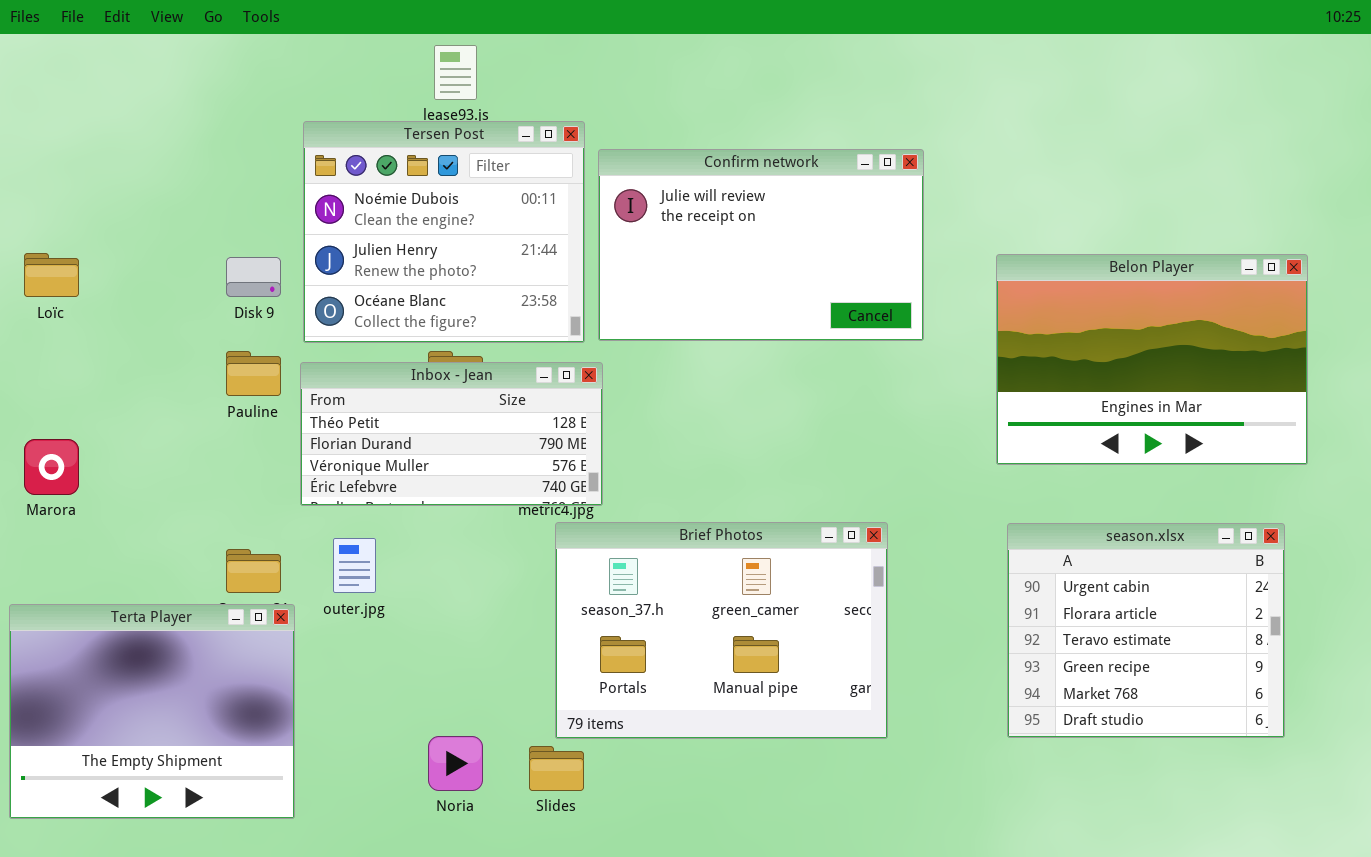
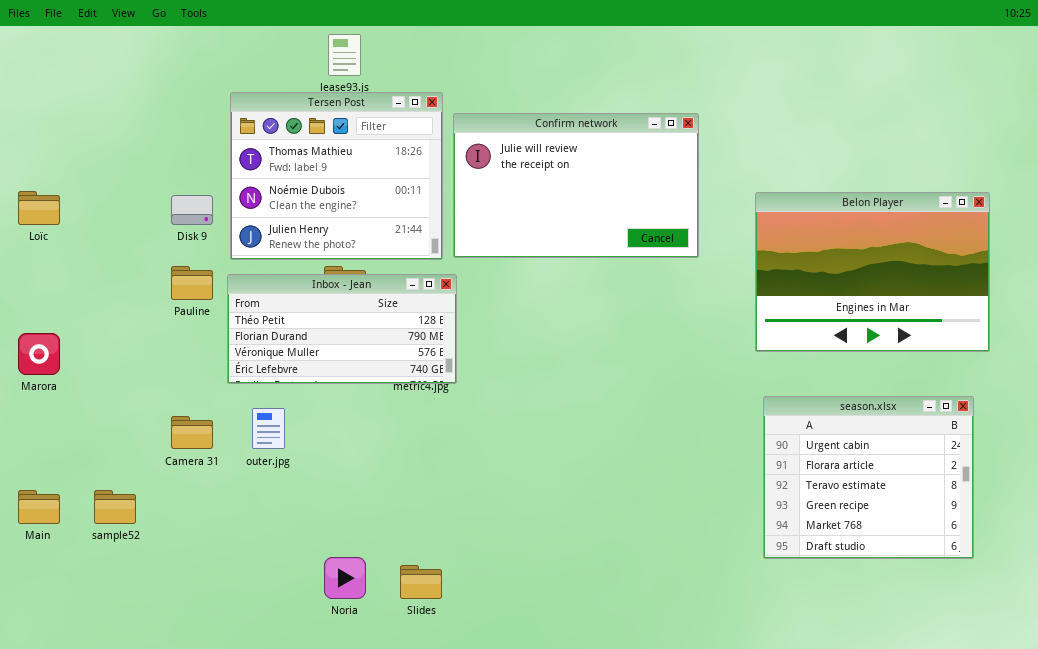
Tersen Post: [303,121,585,343] -> [230,92,443,260], scrolled up 1 row
Brief Photos: [555,522,888,739] -> none, closed
Terta Player: [9,604,295,819] -> none, closed

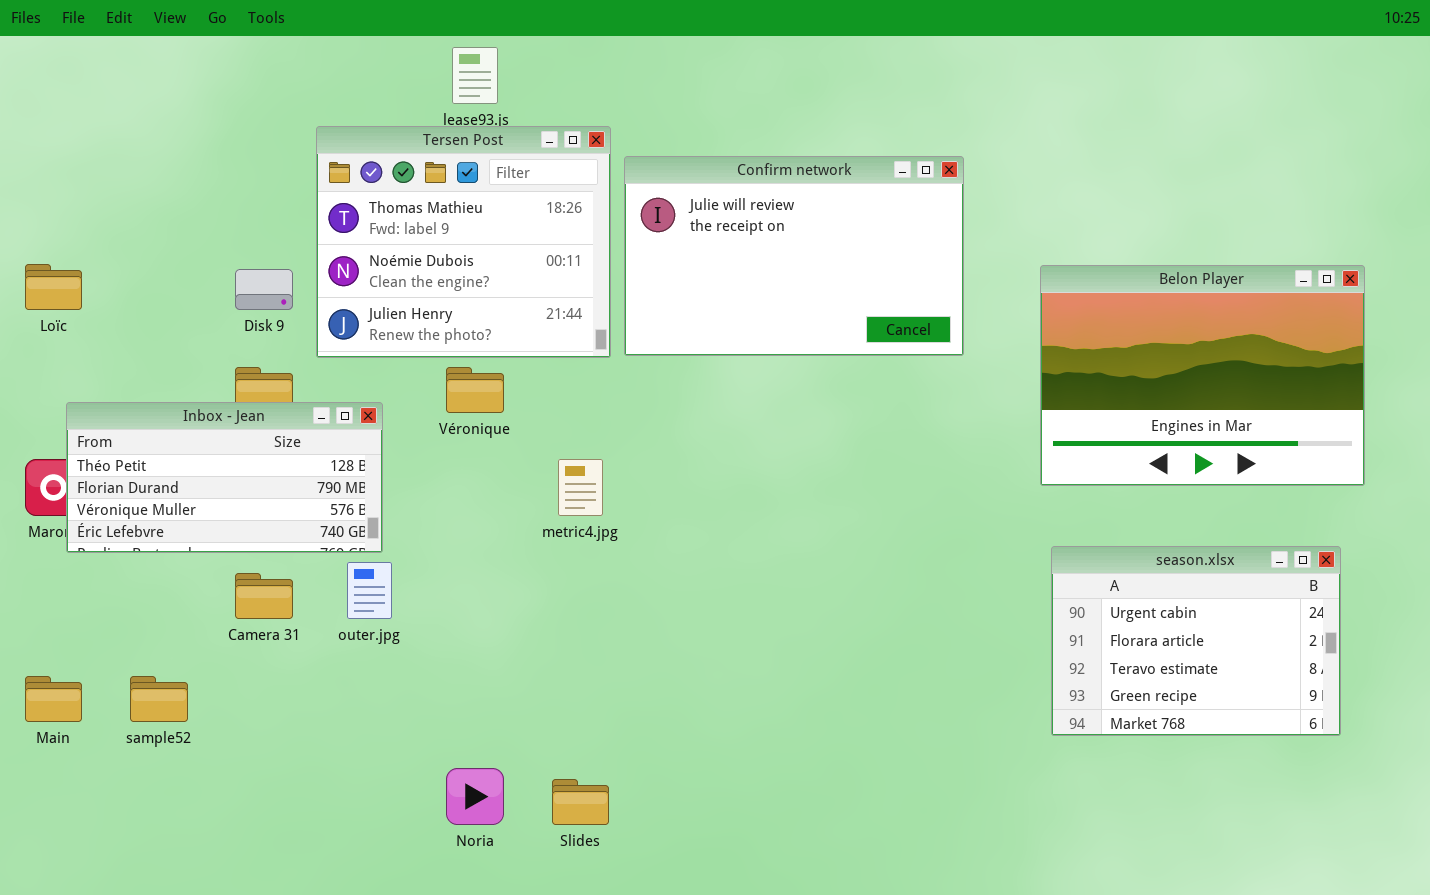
Inbox - Jean: [227,274,457,384] -> [66,402,383,553], moved
season.xlsx: [763,396,974,559] -> [1051,546,1341,736], resized

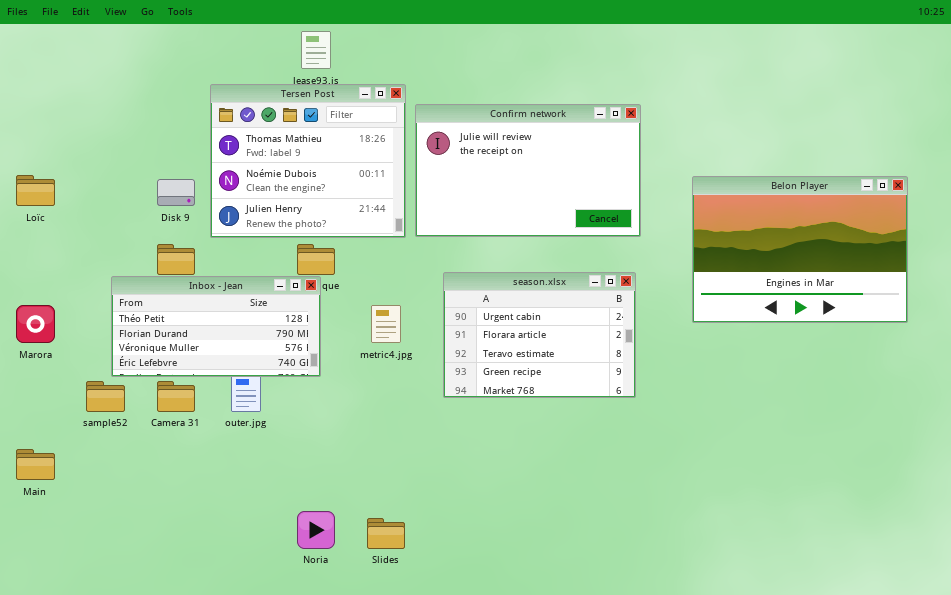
Inbox - Jean: [66,402,383,553] -> [111,276,321,377], moved
season.xlsx: [1051,546,1341,736] -> [443,272,636,398], moved
sample52: [130,676,188,722] -> [86,381,125,412], moved

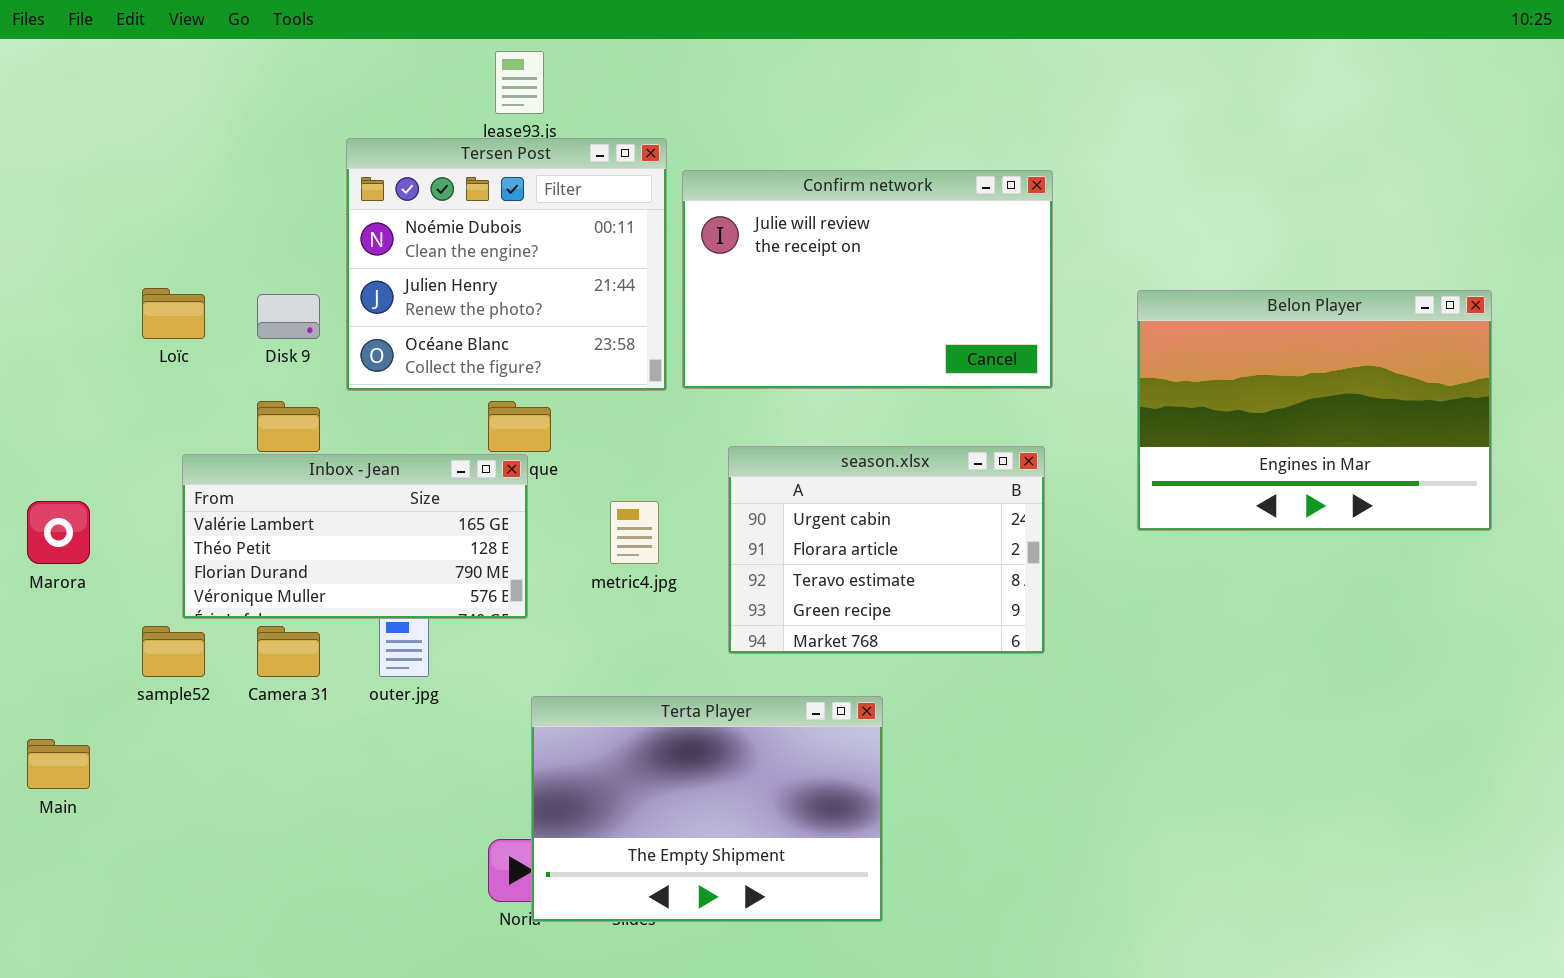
Tersen Post: [210,84,406,238] -> [346,138,667,391], scrolled down 1 row
Loïc: [16,175,55,206] -> [142,288,205,339], moved
Inbox - Jean: [111,276,321,377] -> [182,454,528,619], scrolled up 1 row
Terta Player: none -> [531,696,883,922], opened

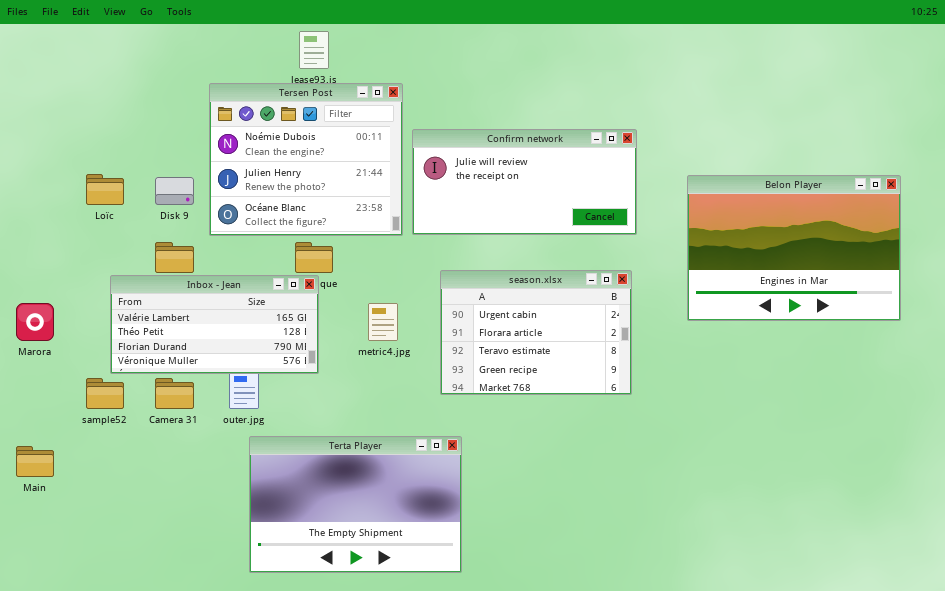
Confirm network: [682,170,1053,389] -> [412,129,637,235], resized
Terta Player: [531,696,883,922] -> [249,436,462,573], moved

